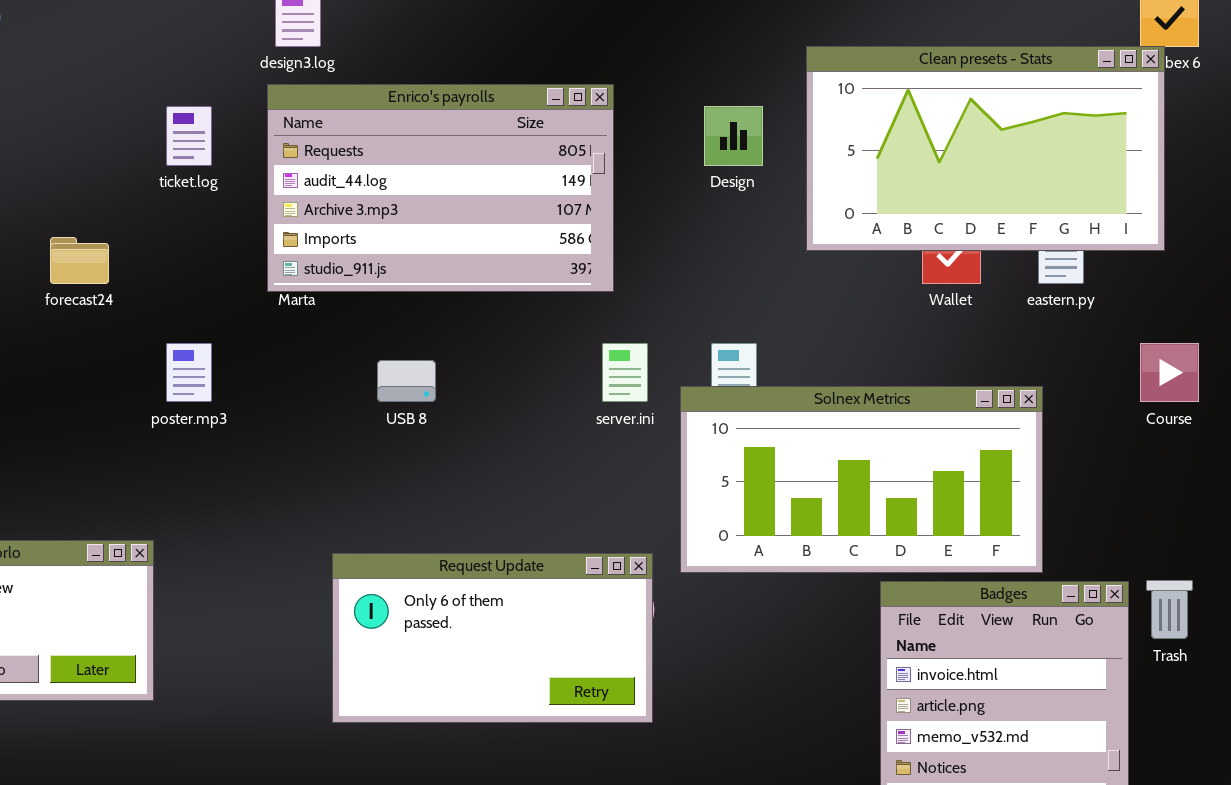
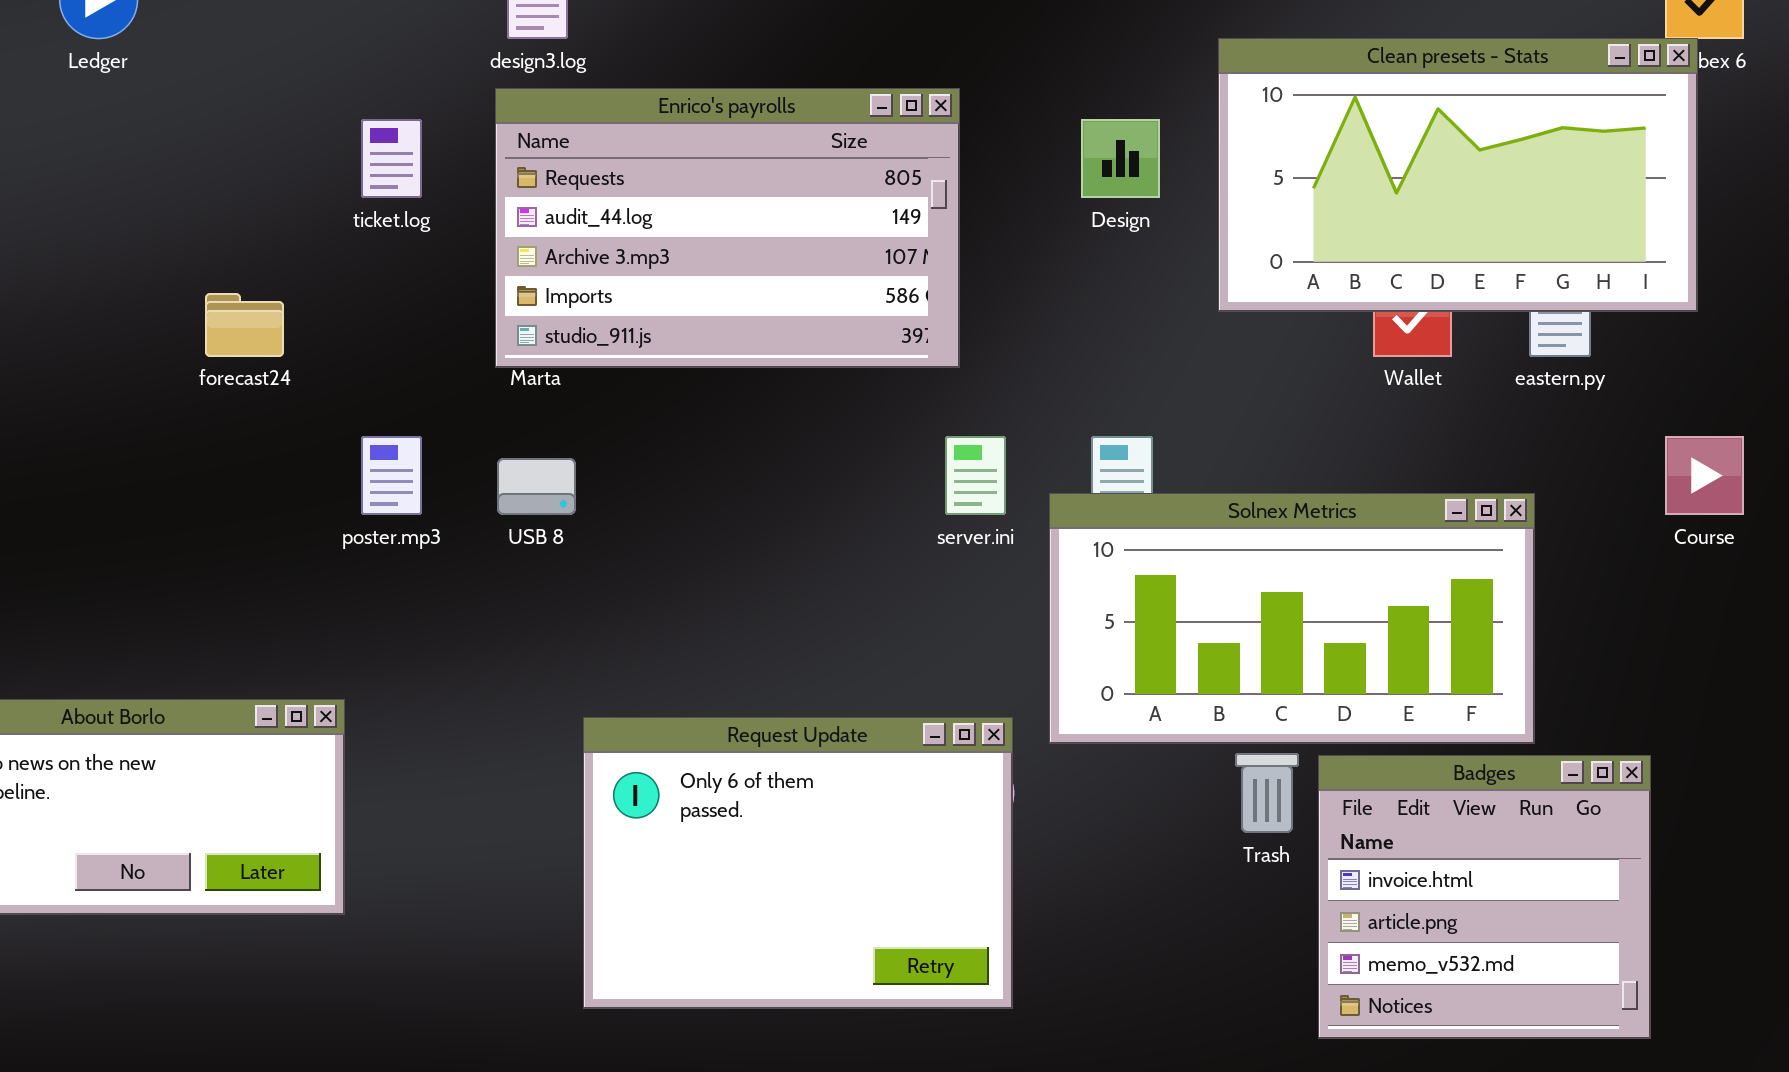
USB 8: [377,360,436,402] -> [497,458,576,515], moved
Request Update: [332,553,653,723] -> [583,717,1013,1009], resized
Trash: [1146,580,1193,639] -> [1235,753,1299,833], moved

